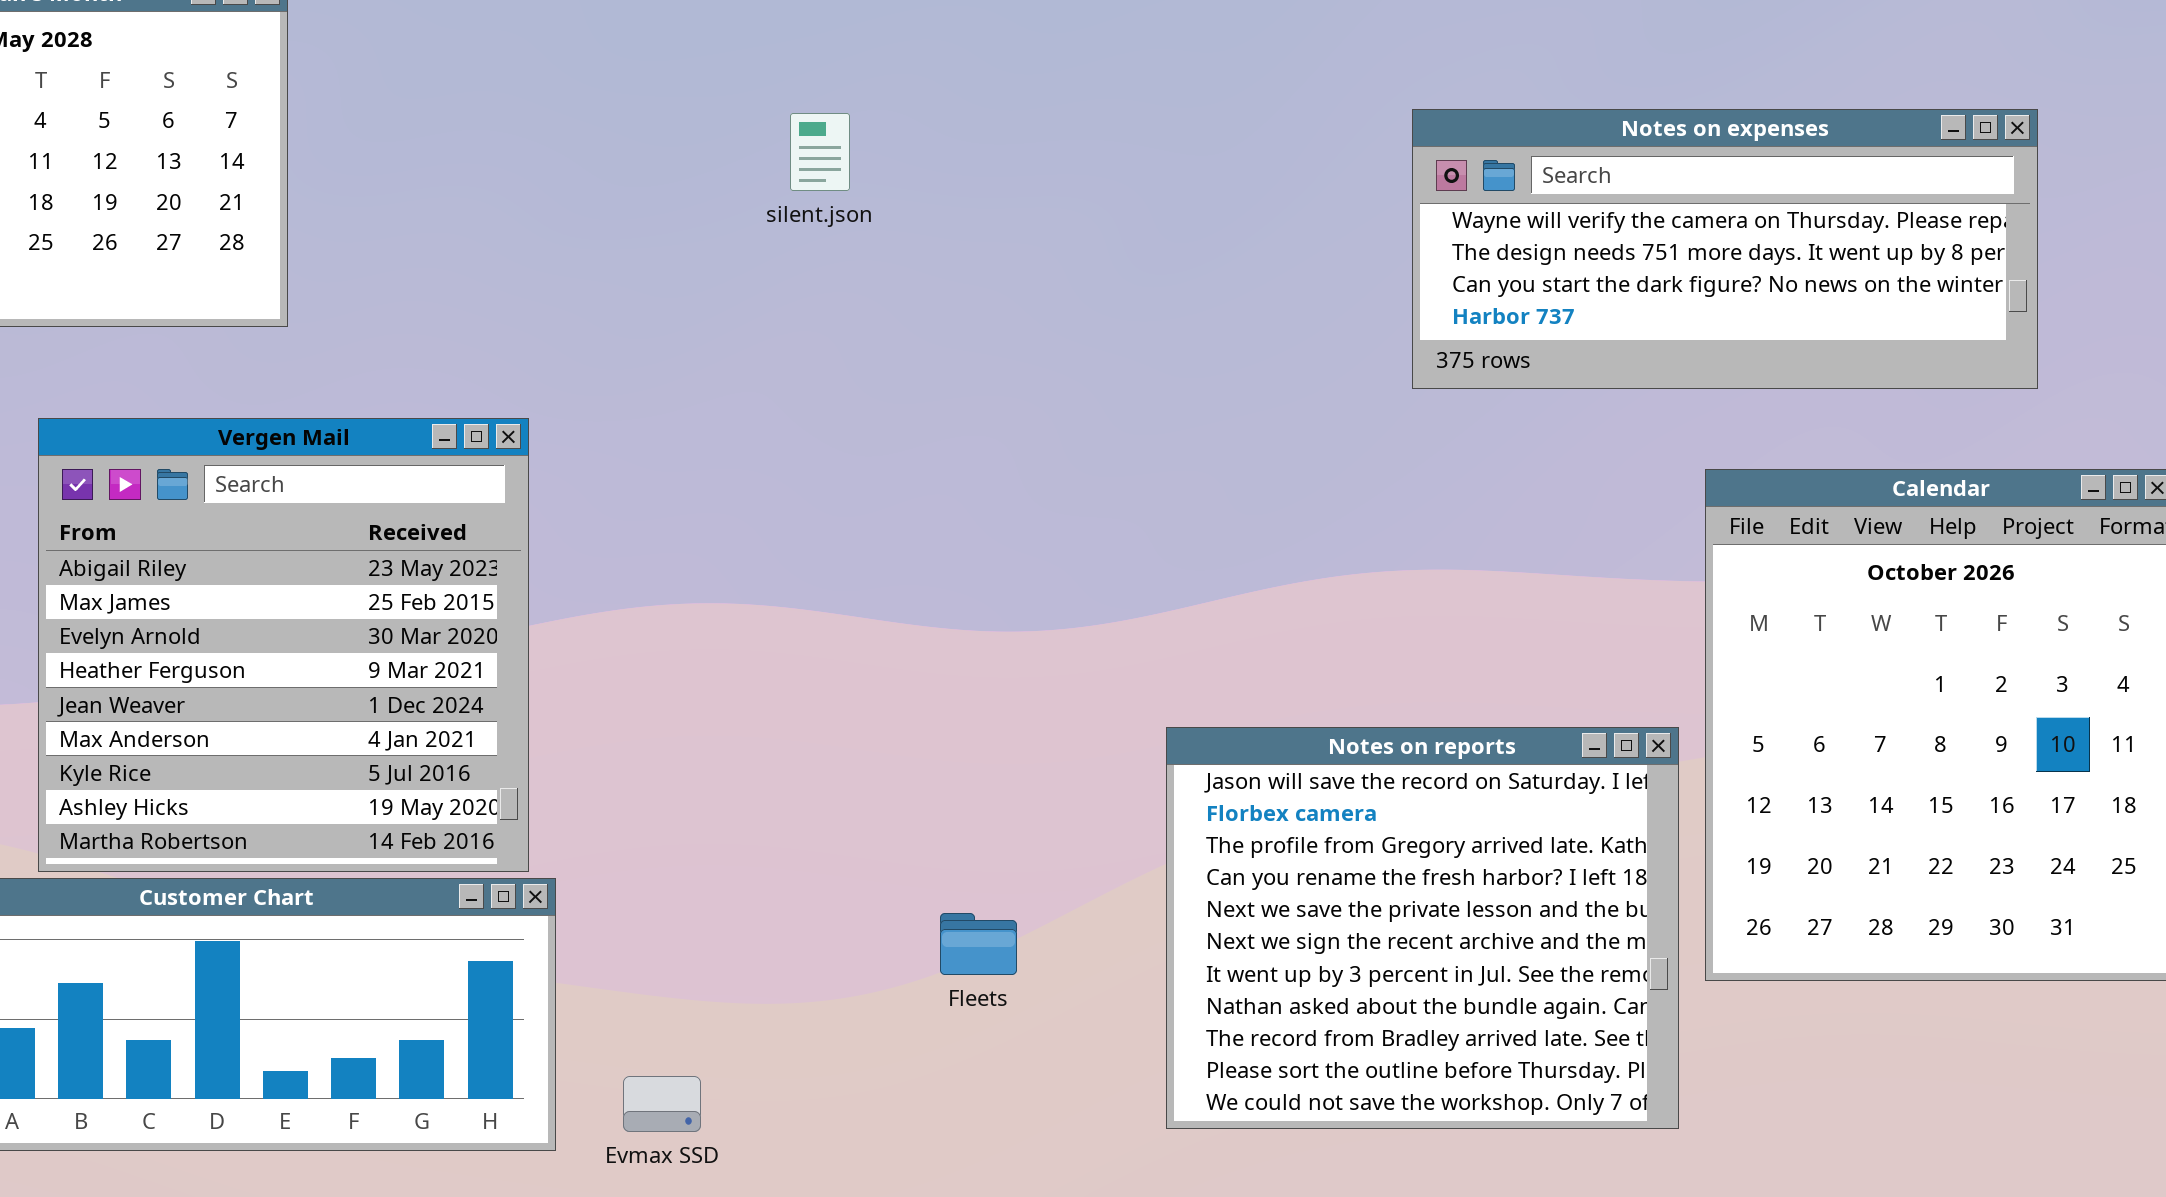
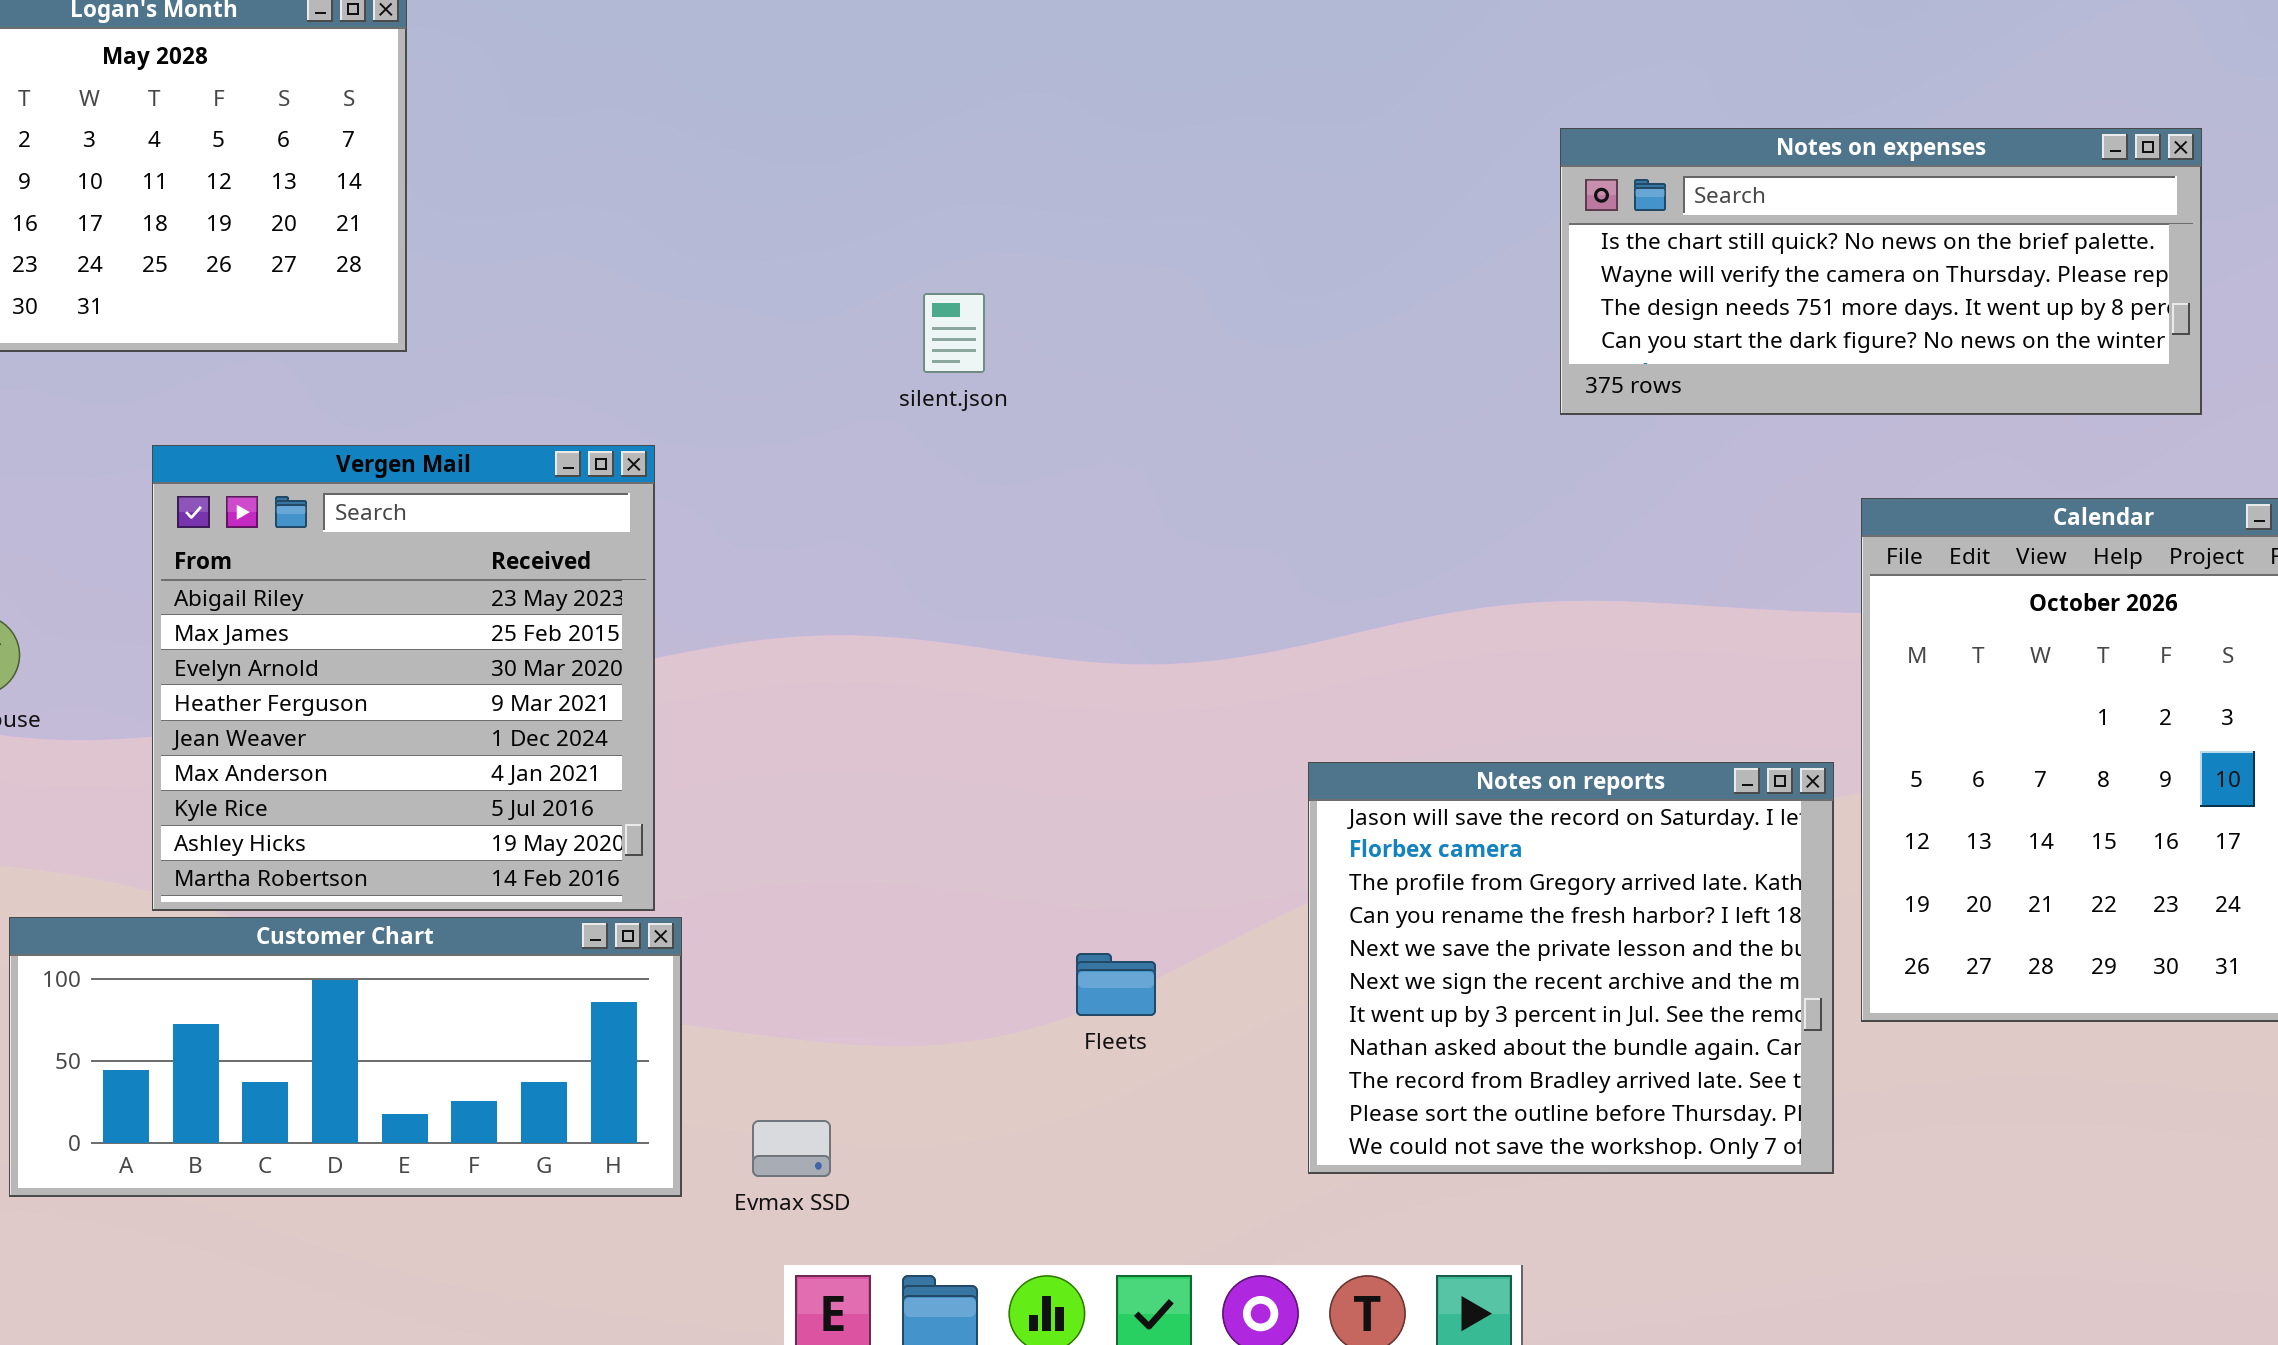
Notes on expenses: [1412,109,2038,389] -> [1560,128,2202,415], scrolled up 1 row
silent.json: [790,113,850,191] -> [923,293,985,373], moved

